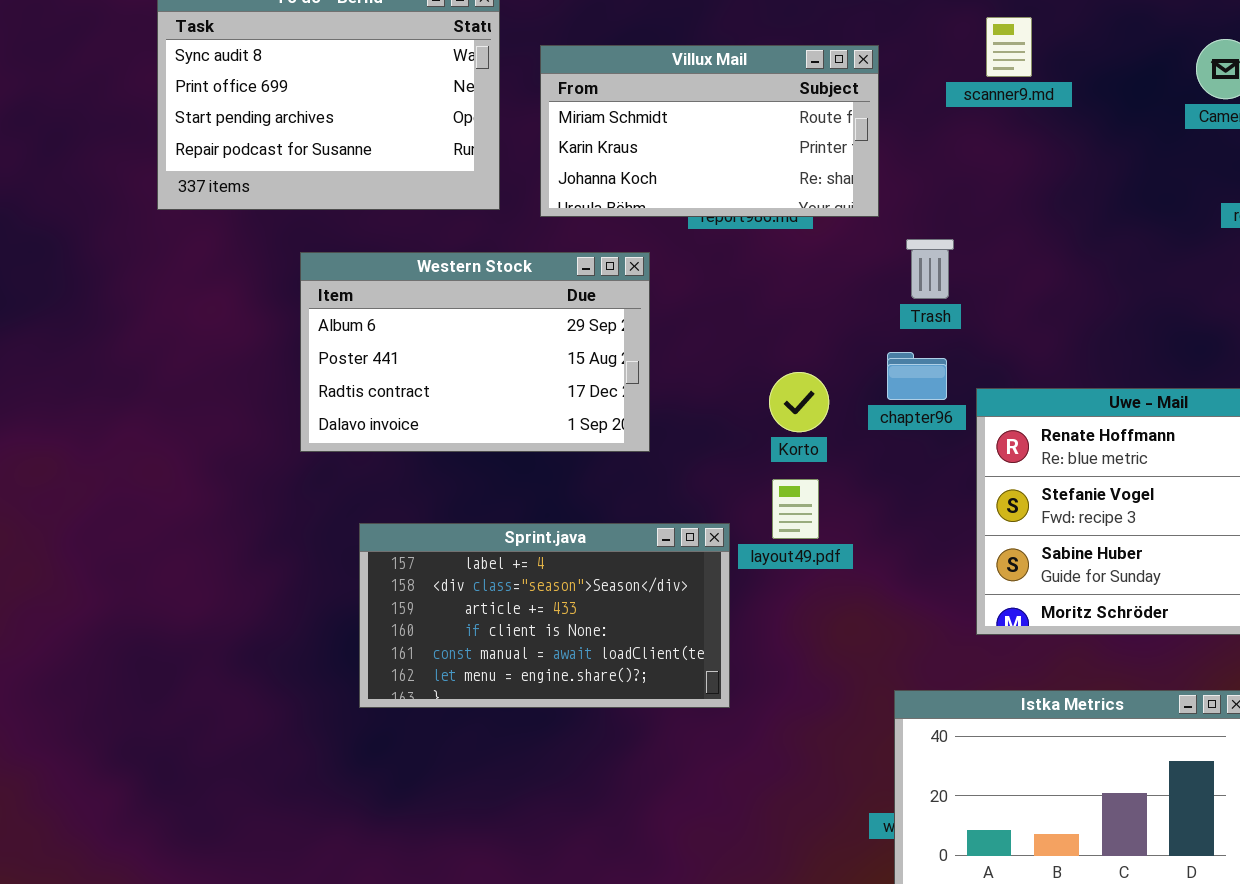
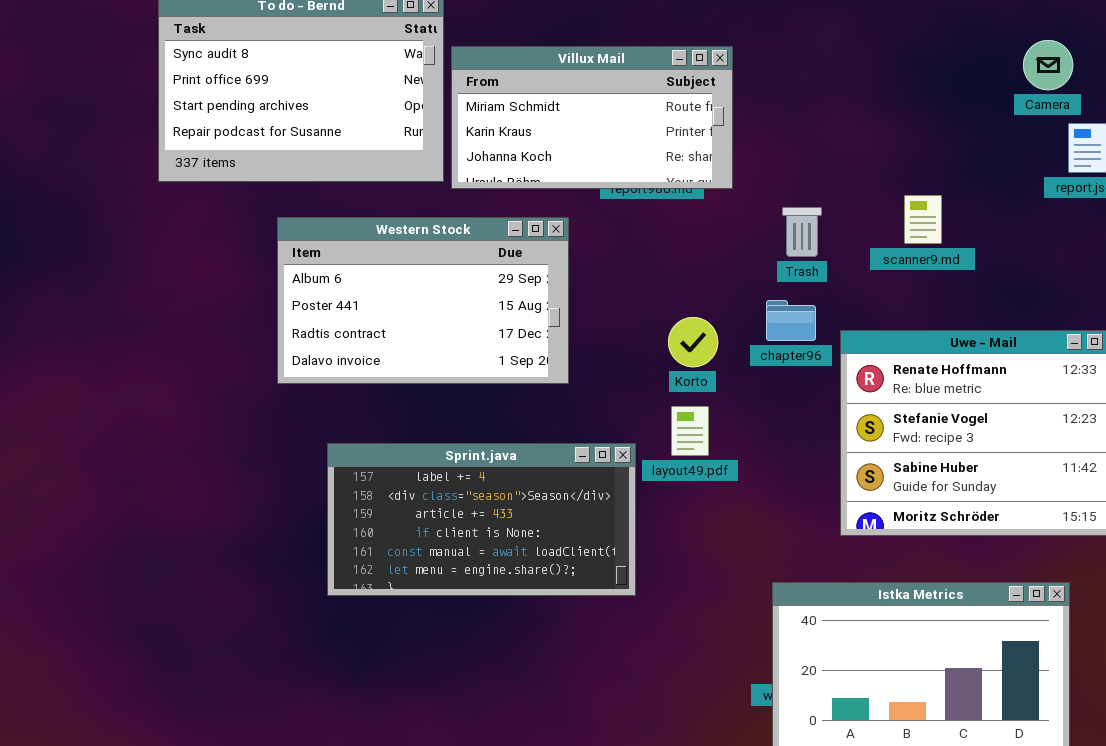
scanner9.md: [986,17,1032,77] -> [904,195,942,244], moved
Villux Mail: [540,45,879,217] -> [451,46,733,189], moved

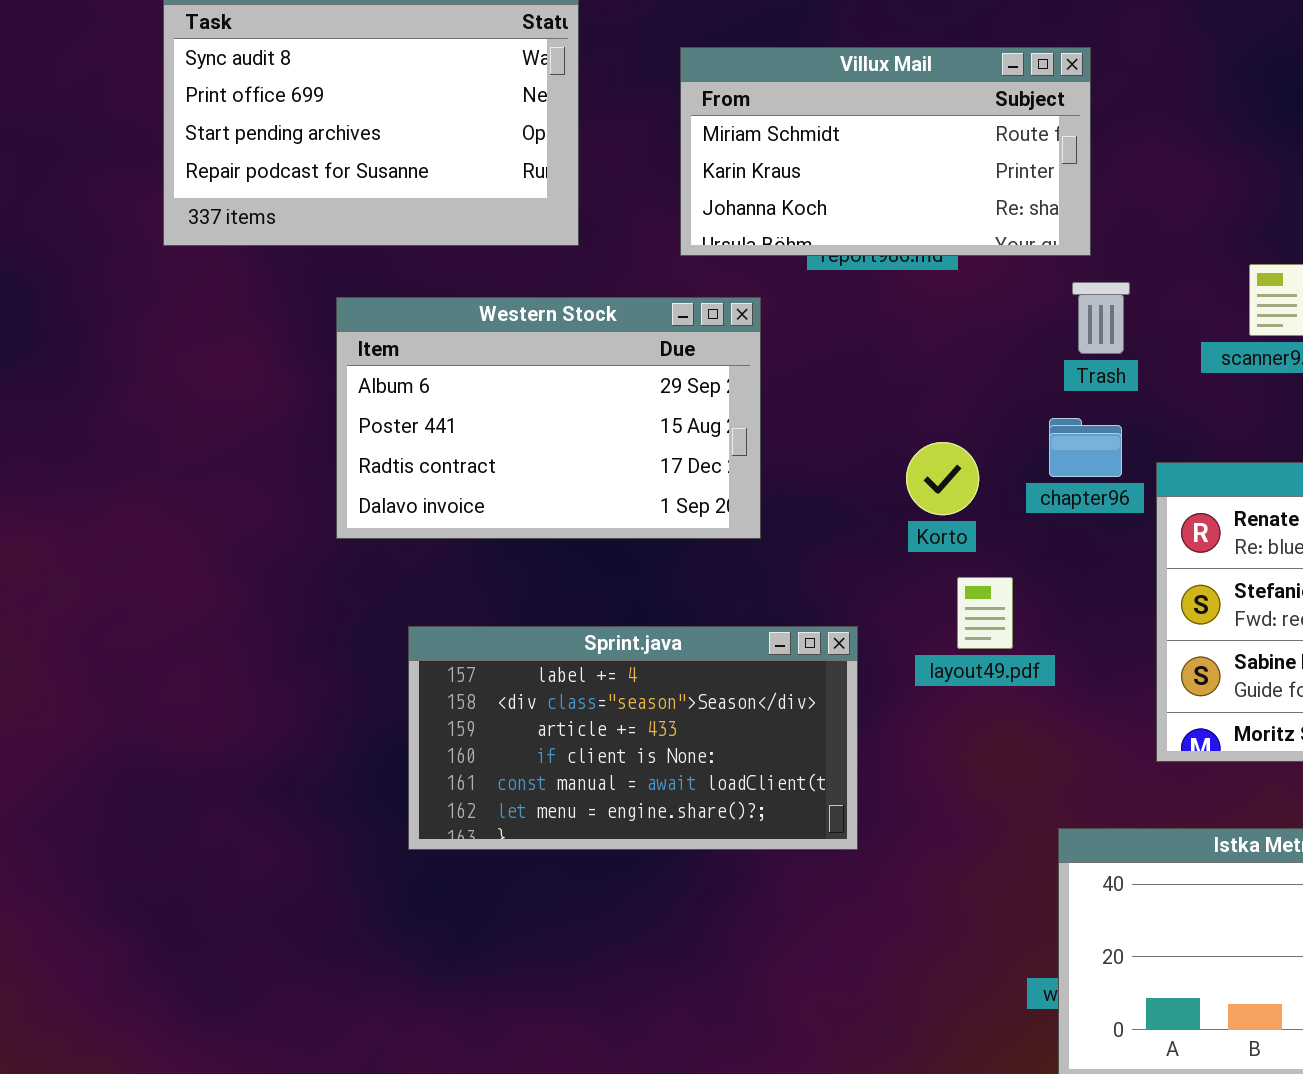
Villux Mail: [451,46,733,189] -> [680,47,1091,256], moved
layout49.pdf: [671,406,709,456] -> [957,577,1013,649], moved

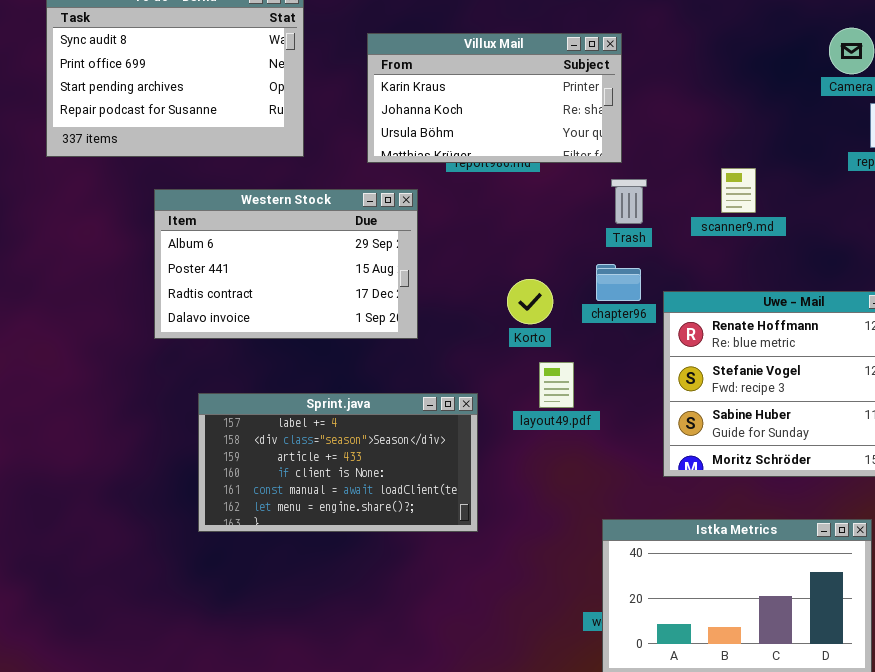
Villux Mail: [680,47,1091,256] -> [367,33,622,163], scrolled down 1 row

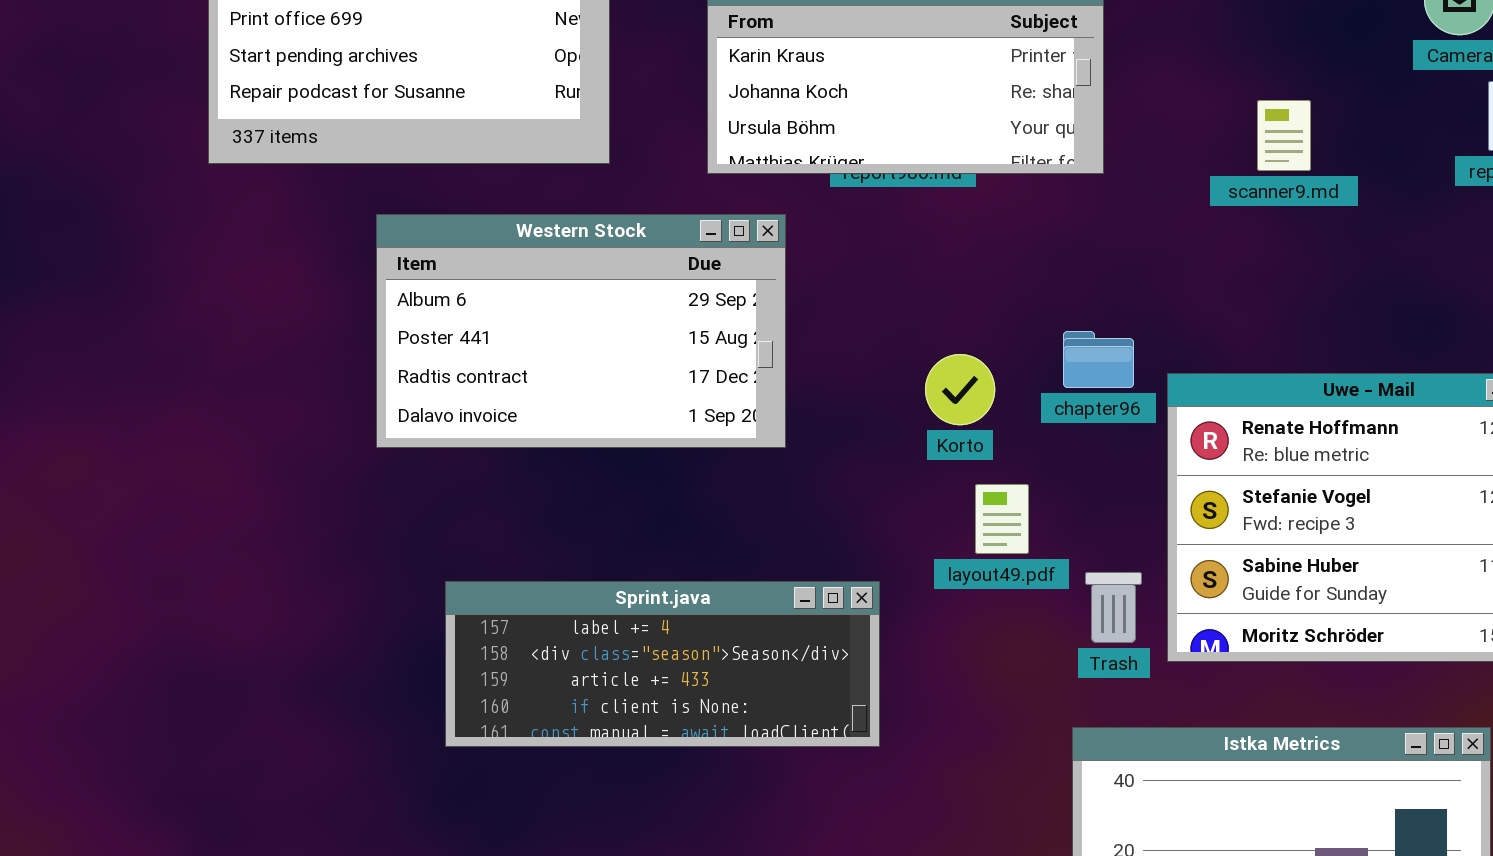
scanner9.md: [721,168,756,213] -> [1257,100,1311,171], moved
Trash: [611,179,647,224] -> [1085,572,1142,643], moved
Sprint.java: [198,393,478,532] -> [445,581,880,747], resized

